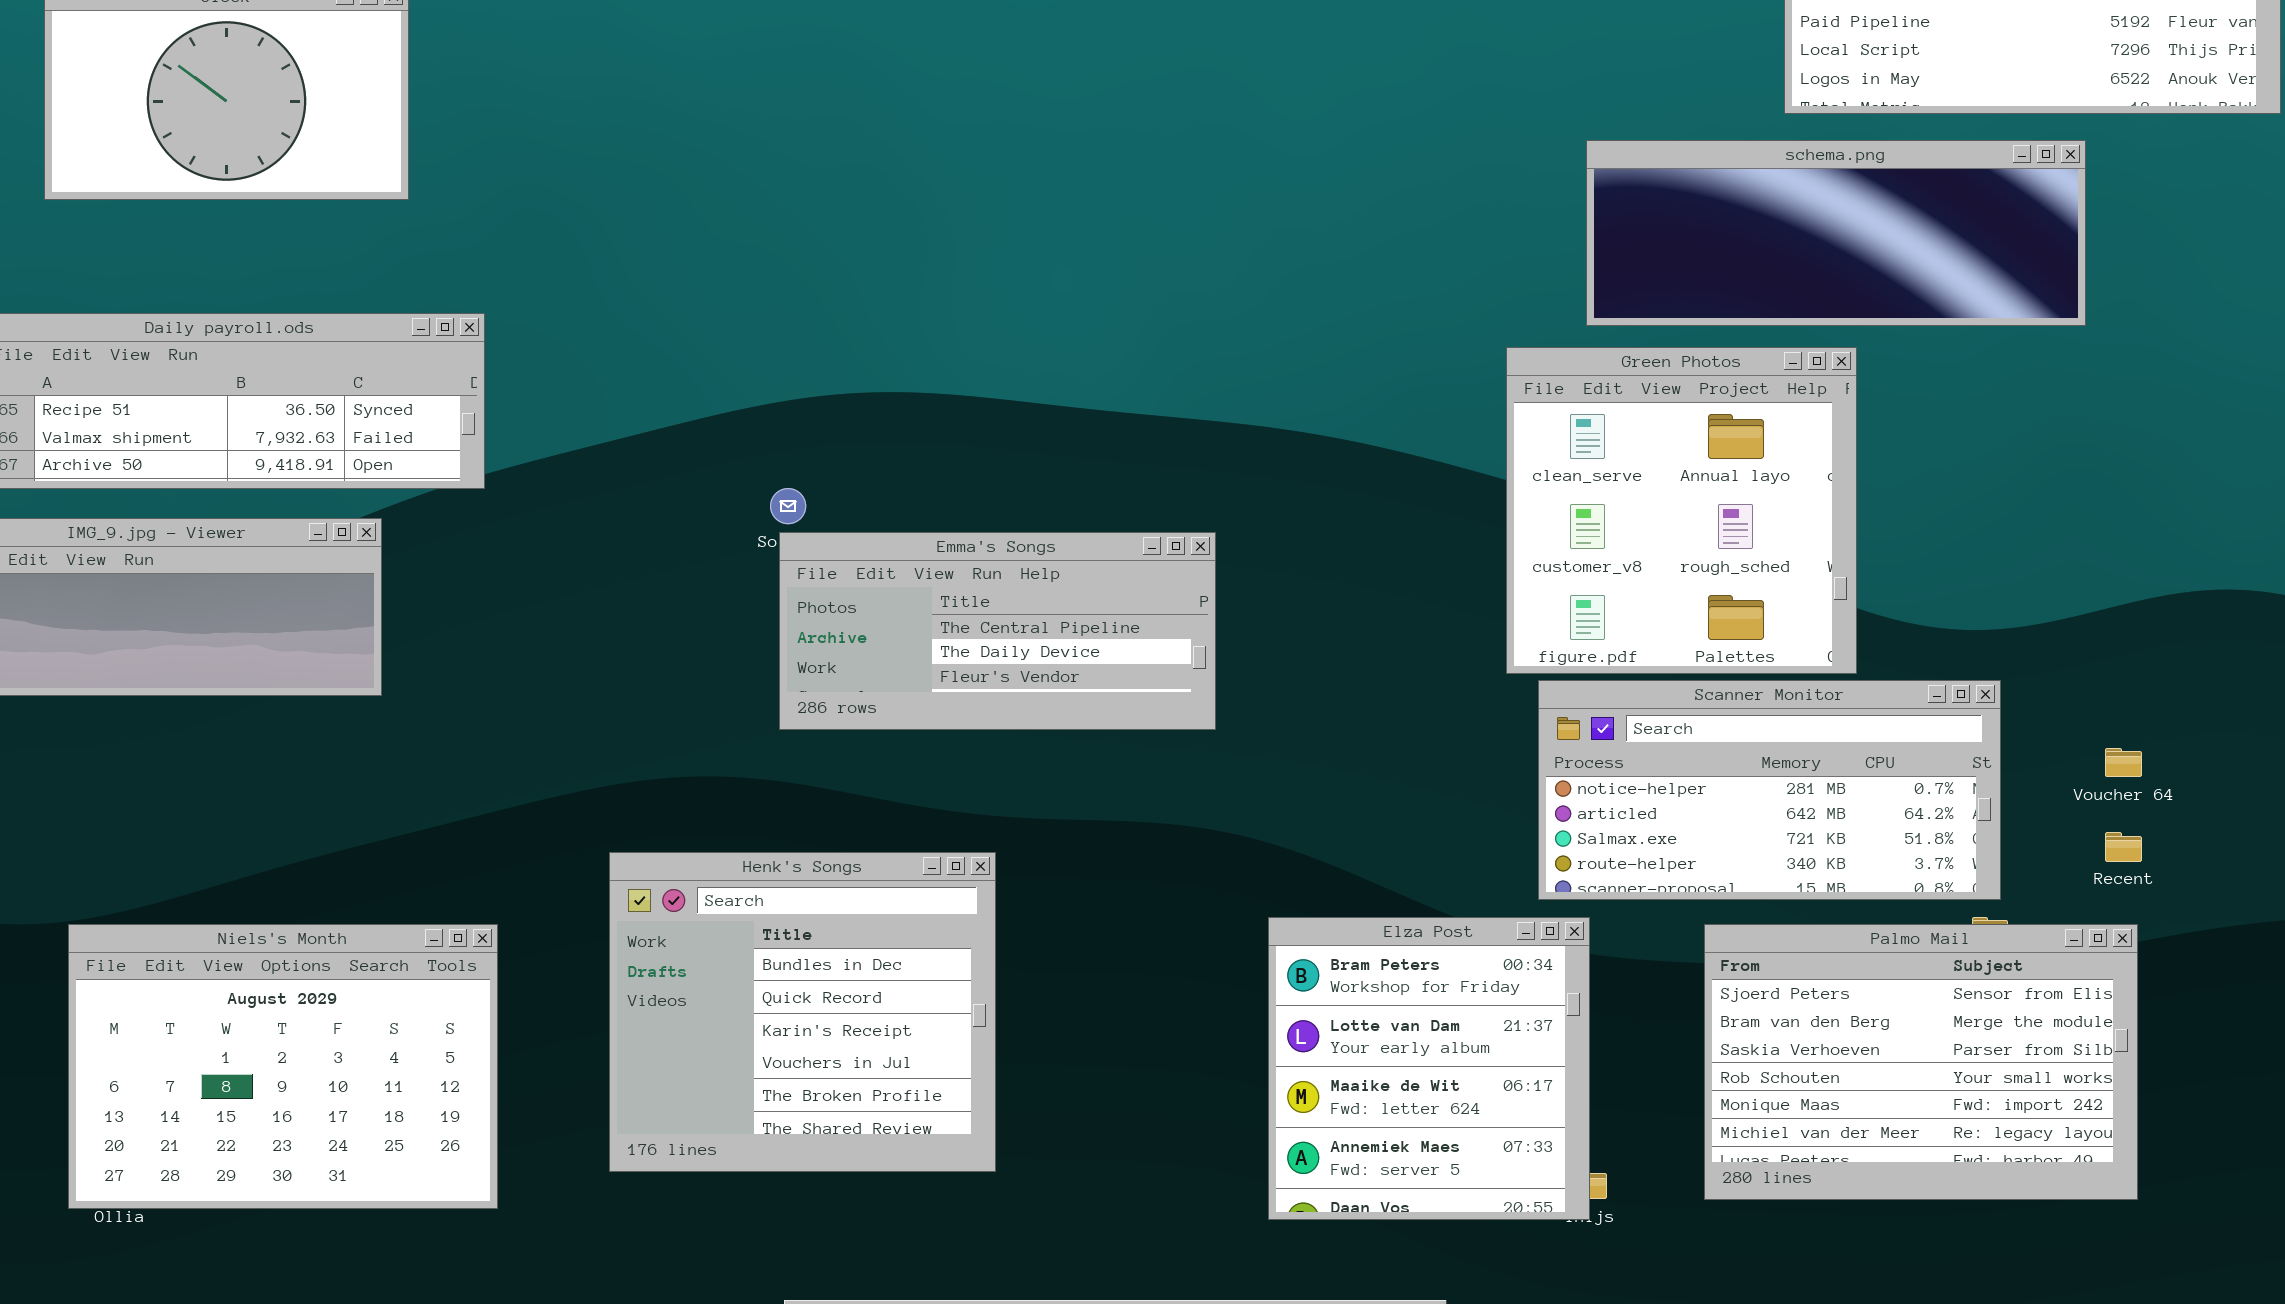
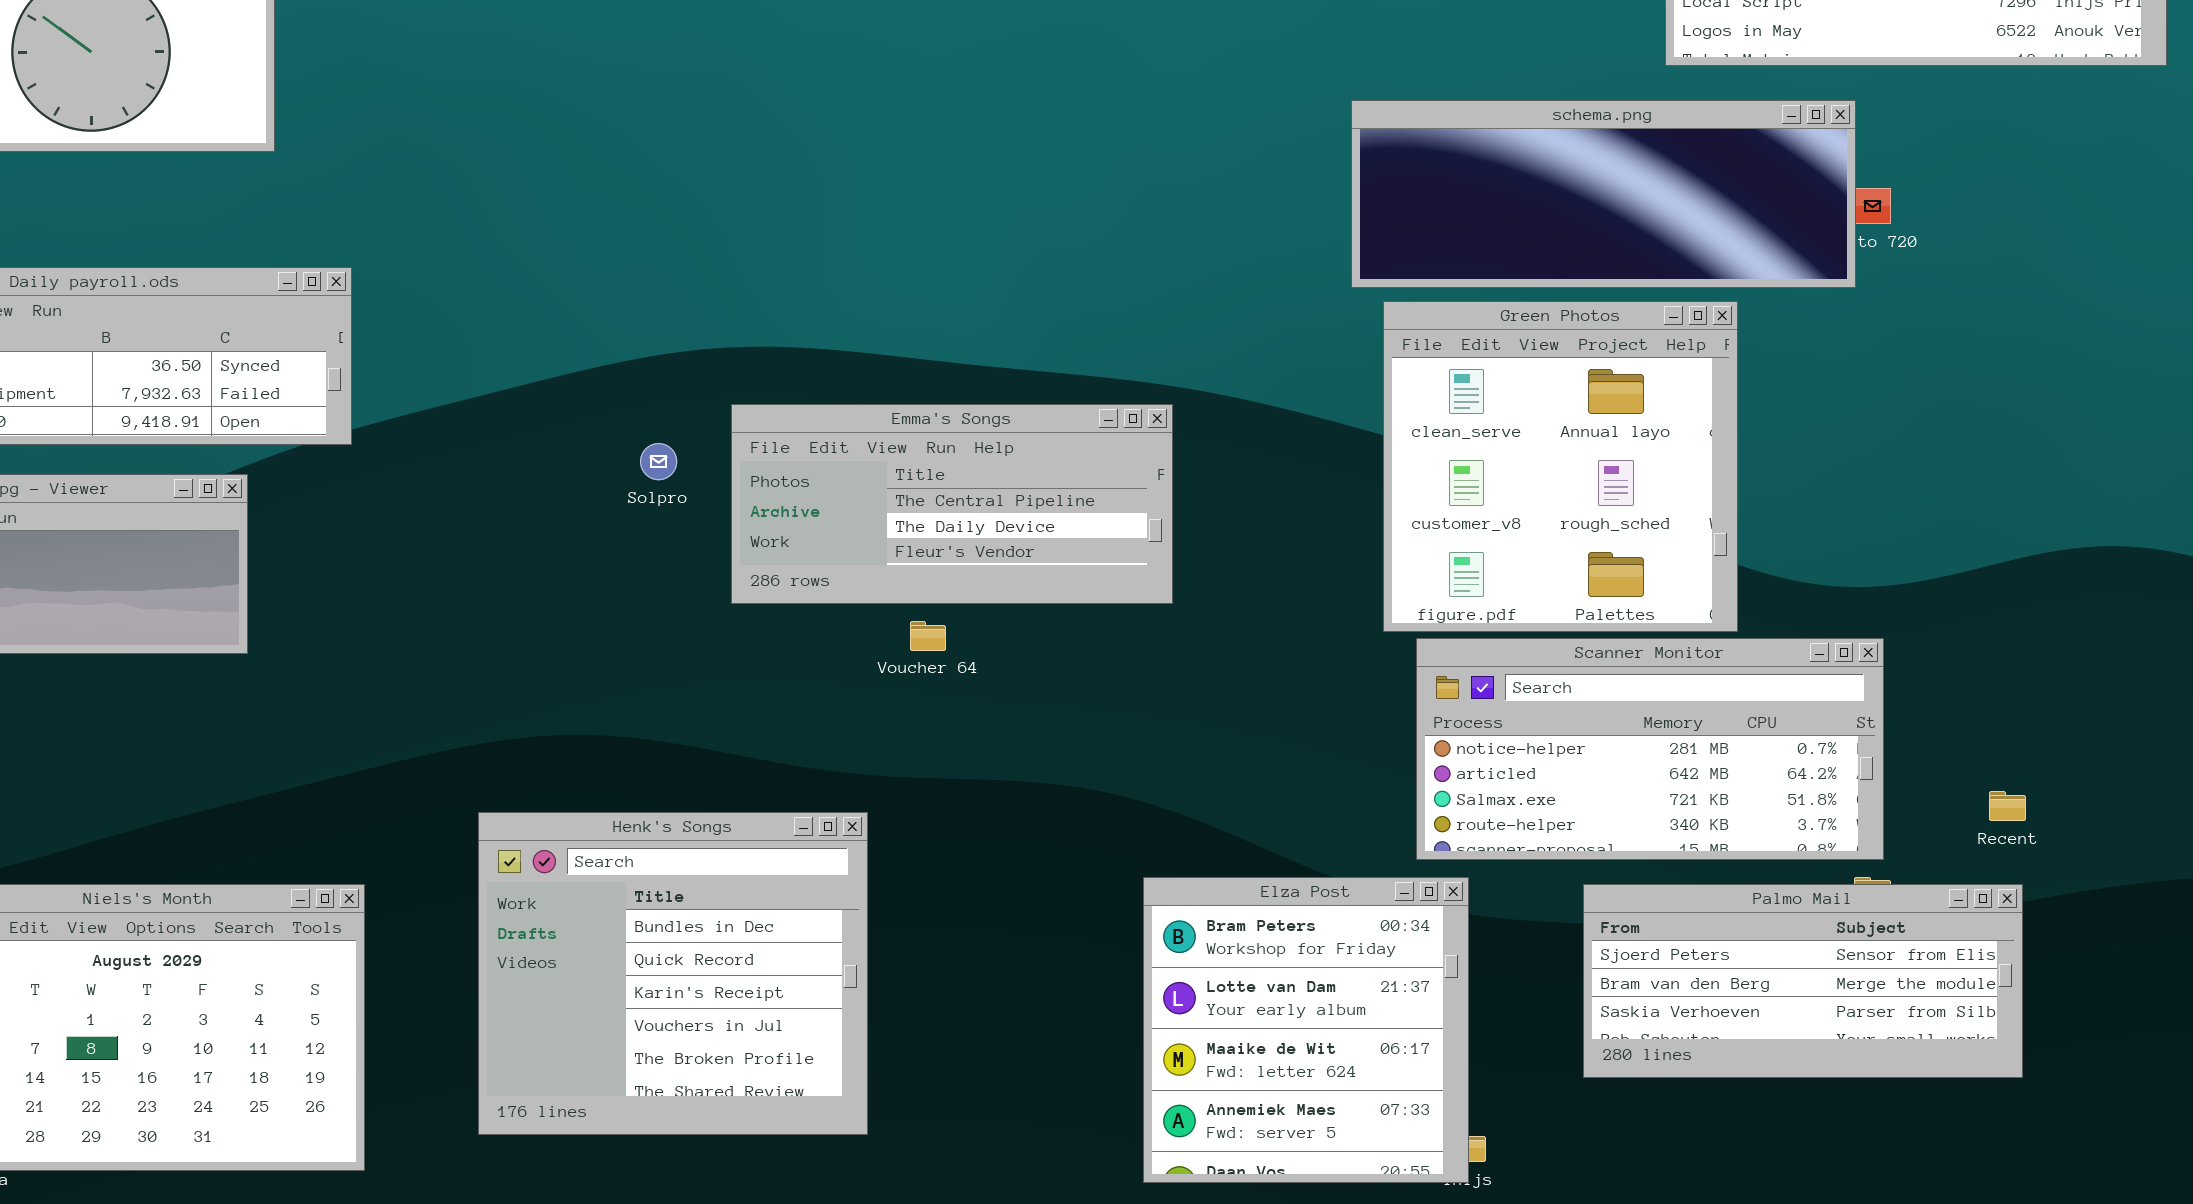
schema.png: [1586,140,2086,326] -> [1351,100,1856,288], moved
Emma's Songs: [779,532,1216,730] -> [731,404,1173,604], moved
Voucher 64: [2105,748,2142,777] -> [910,621,946,651], moved
Palmo Mail: [1704,924,2138,1200] -> [1583,884,2023,1078], resized

